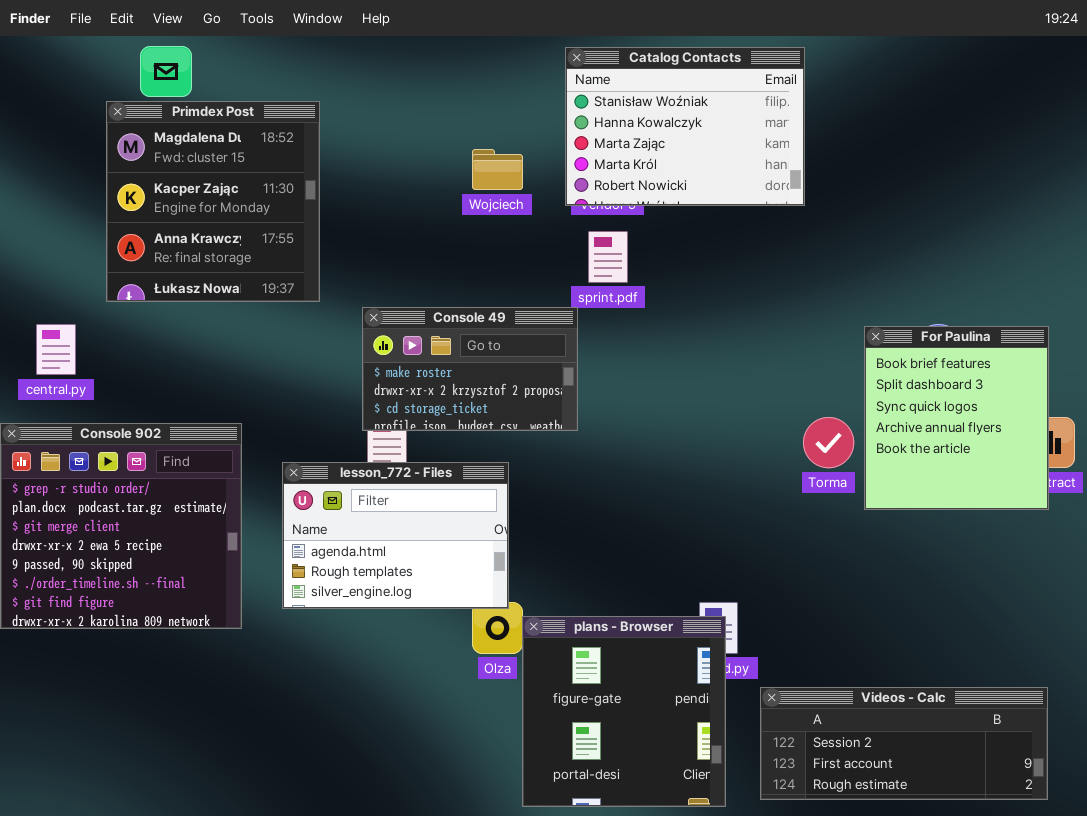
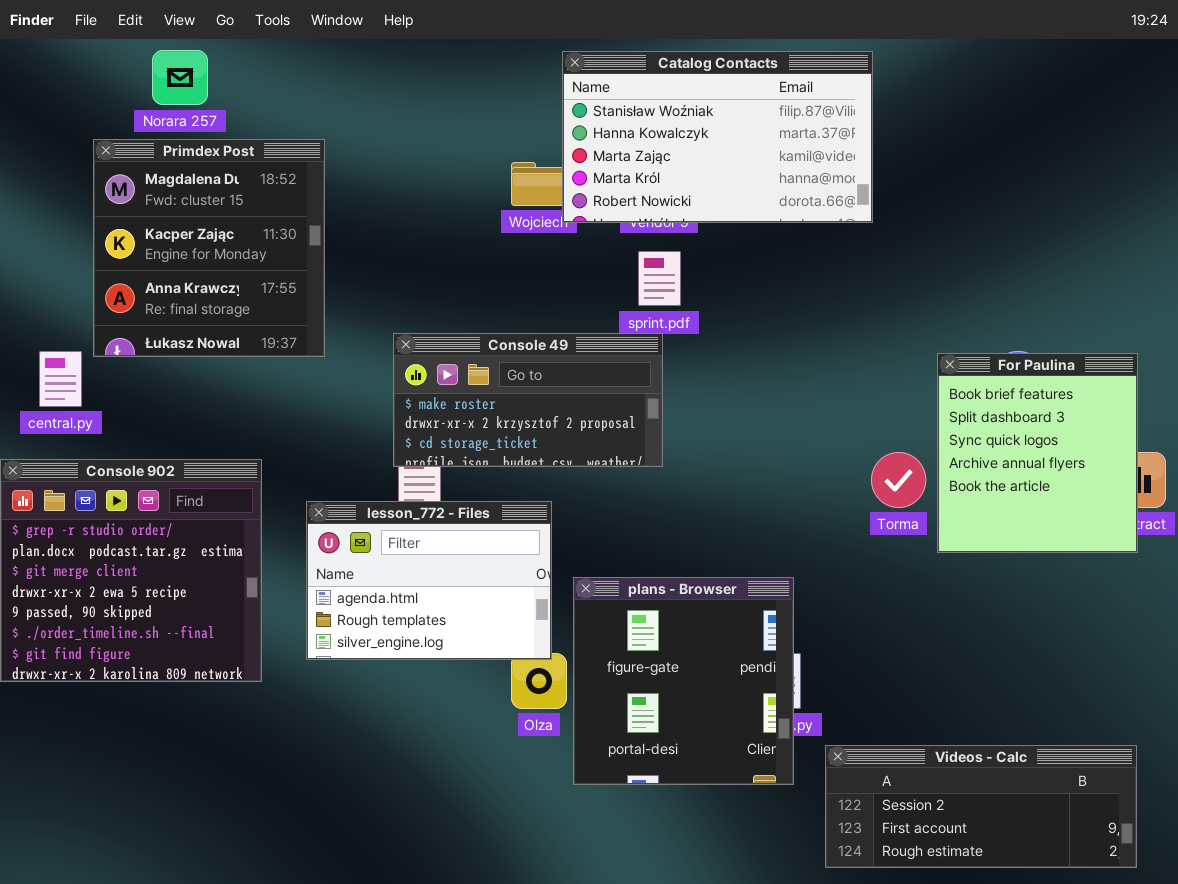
Catalog Contacts: [565,47,805,206] -> [562,51,873,223], resized
Primdex Post: [106,101,320,302] -> [93,139,325,357], moved
Console 49: [362,307,578,431] -> [393,333,663,467], resized
plans - Browser: [522,616,726,807] -> [573,577,794,785], moved

